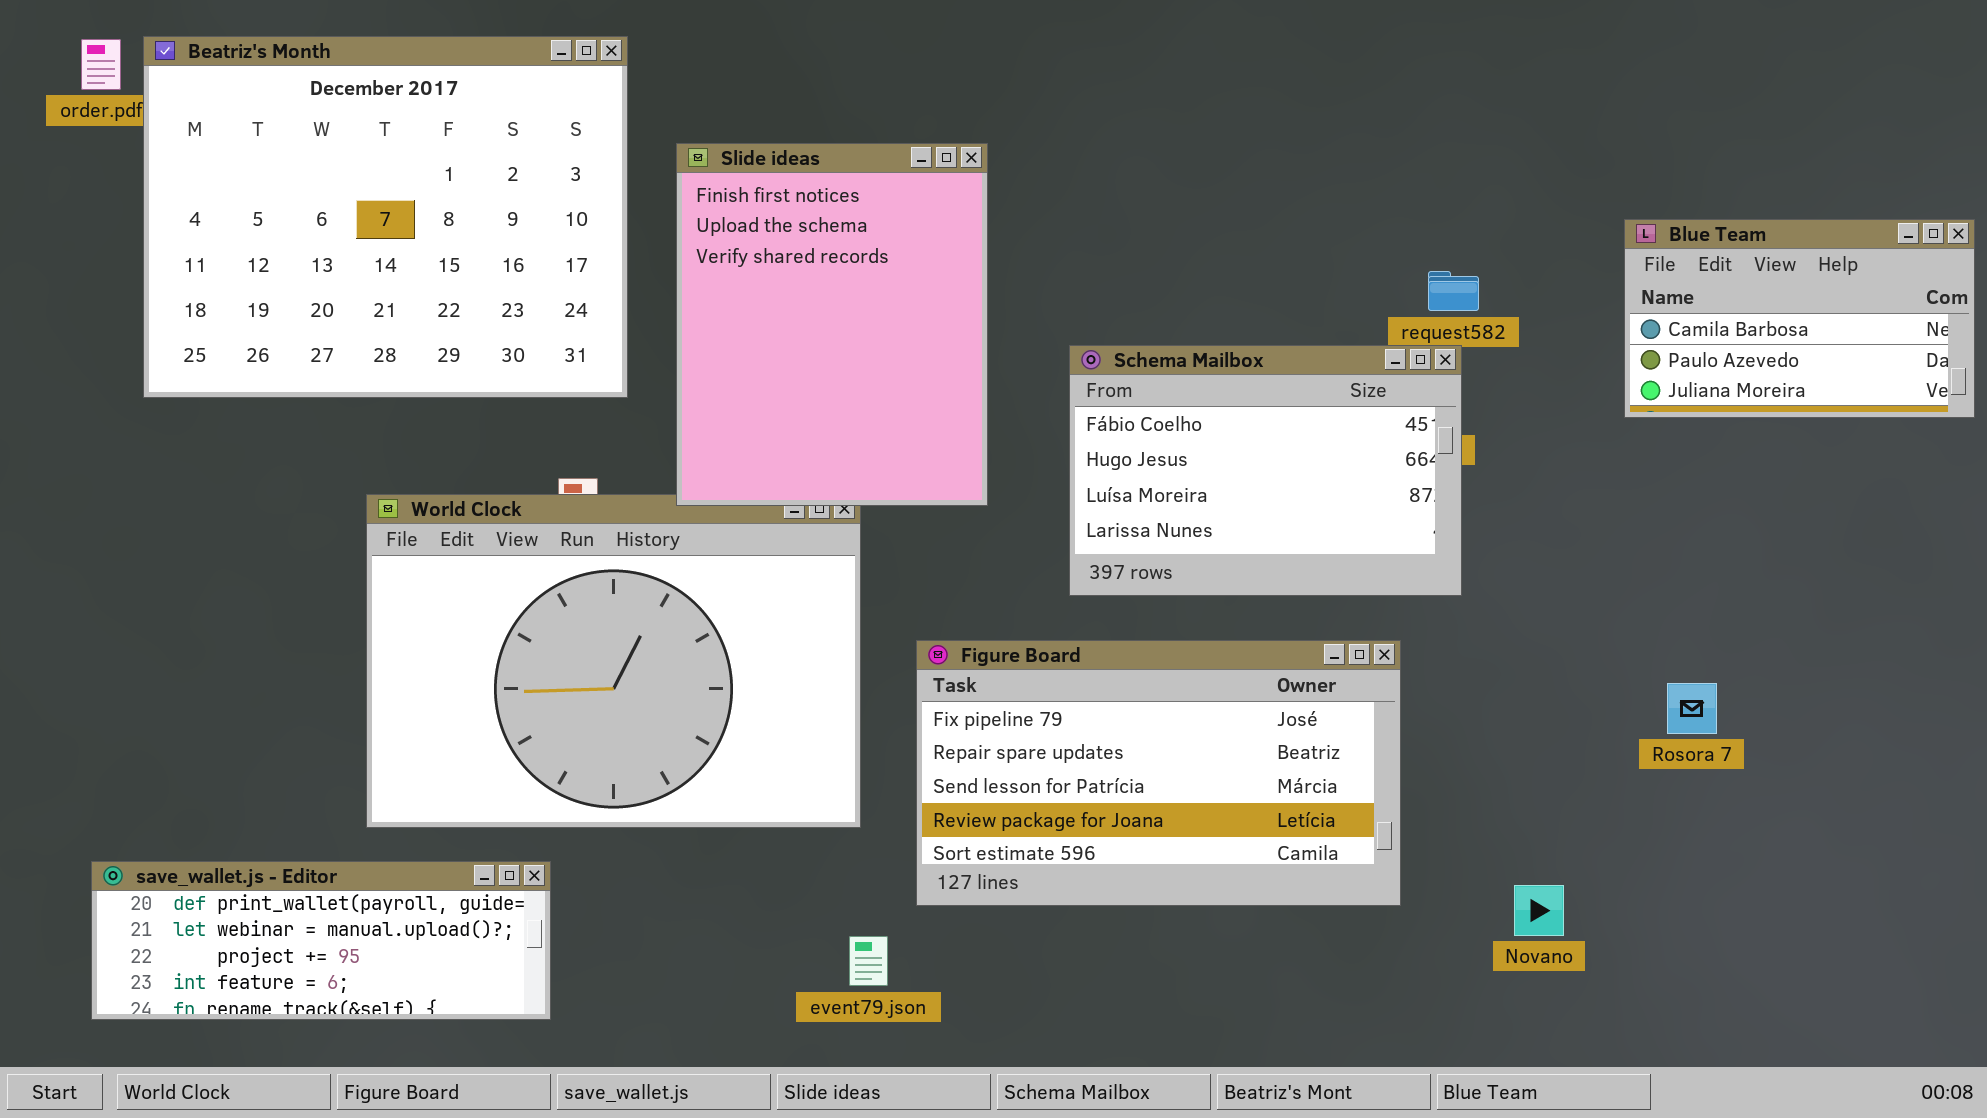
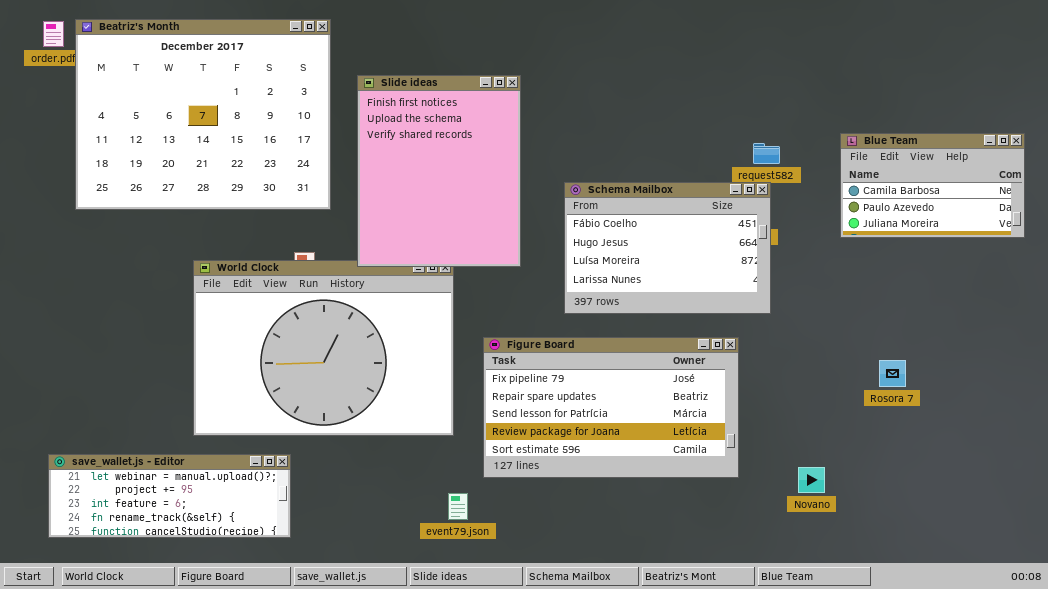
Blue Team: [1624,219,1975,418] -> [840,133,1025,238], moved
save_wallet.js - Editor: [91,861,551,1020] -> [48,454,291,538], scrolled down 1 row

